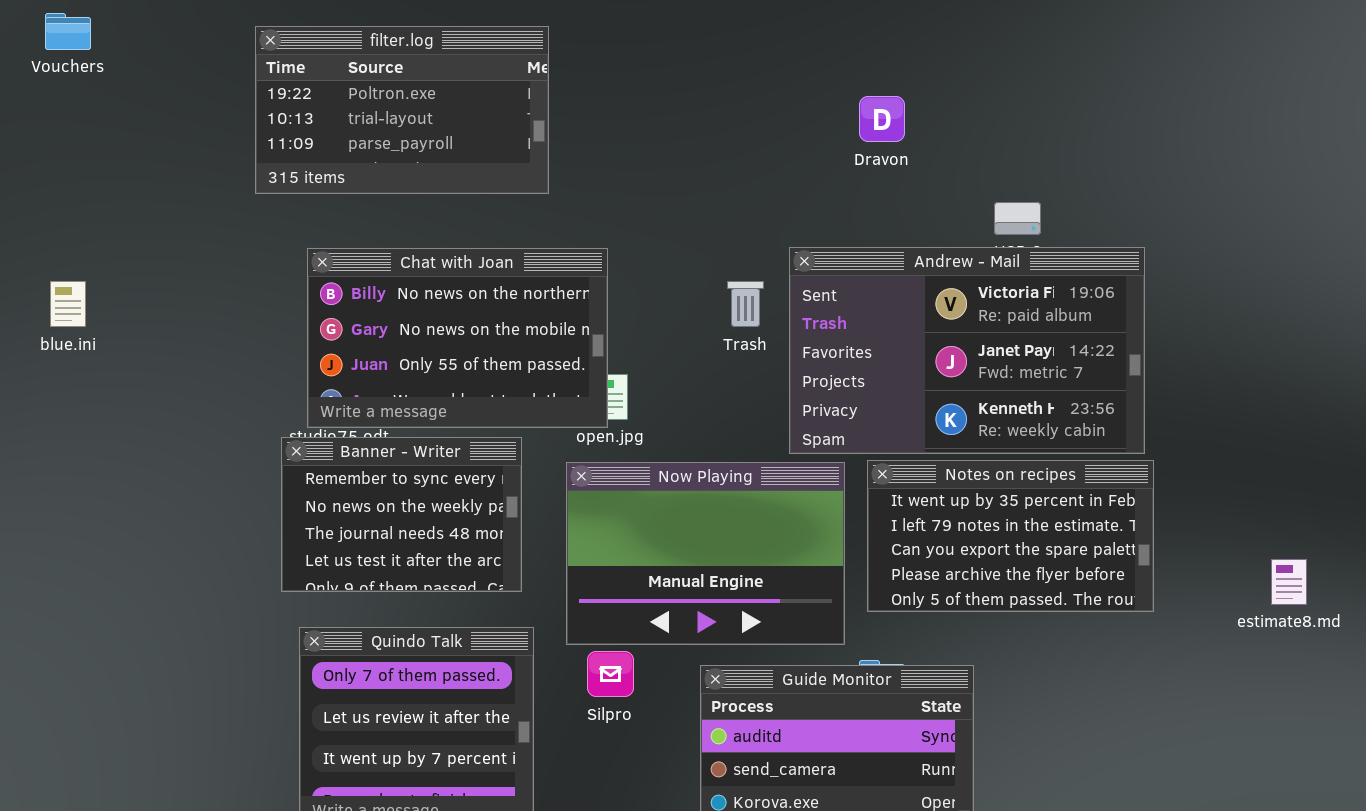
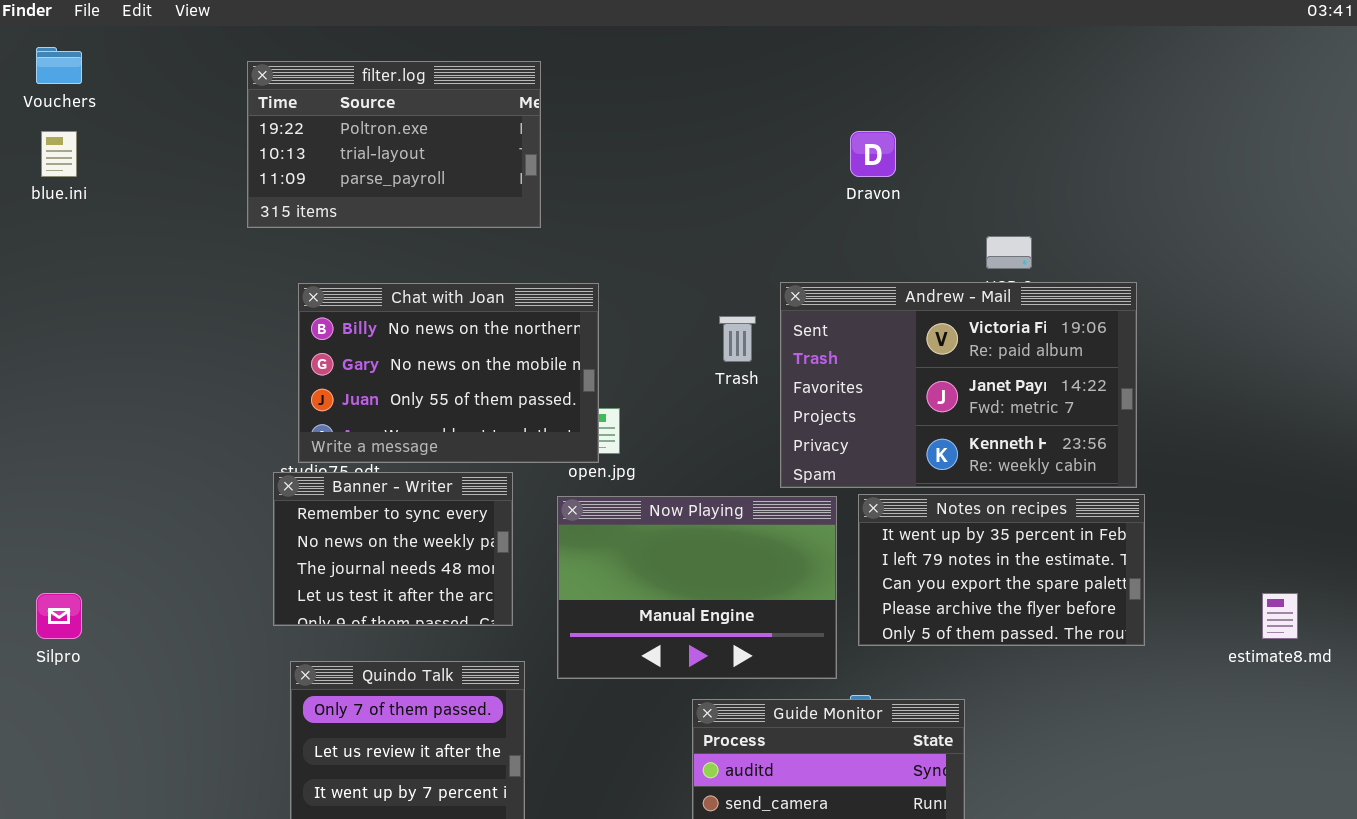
blue.ini: [50,281,86,327] -> [41,131,77,177], moved
Silpro: [587,651,634,697] -> [36,593,82,639], moved

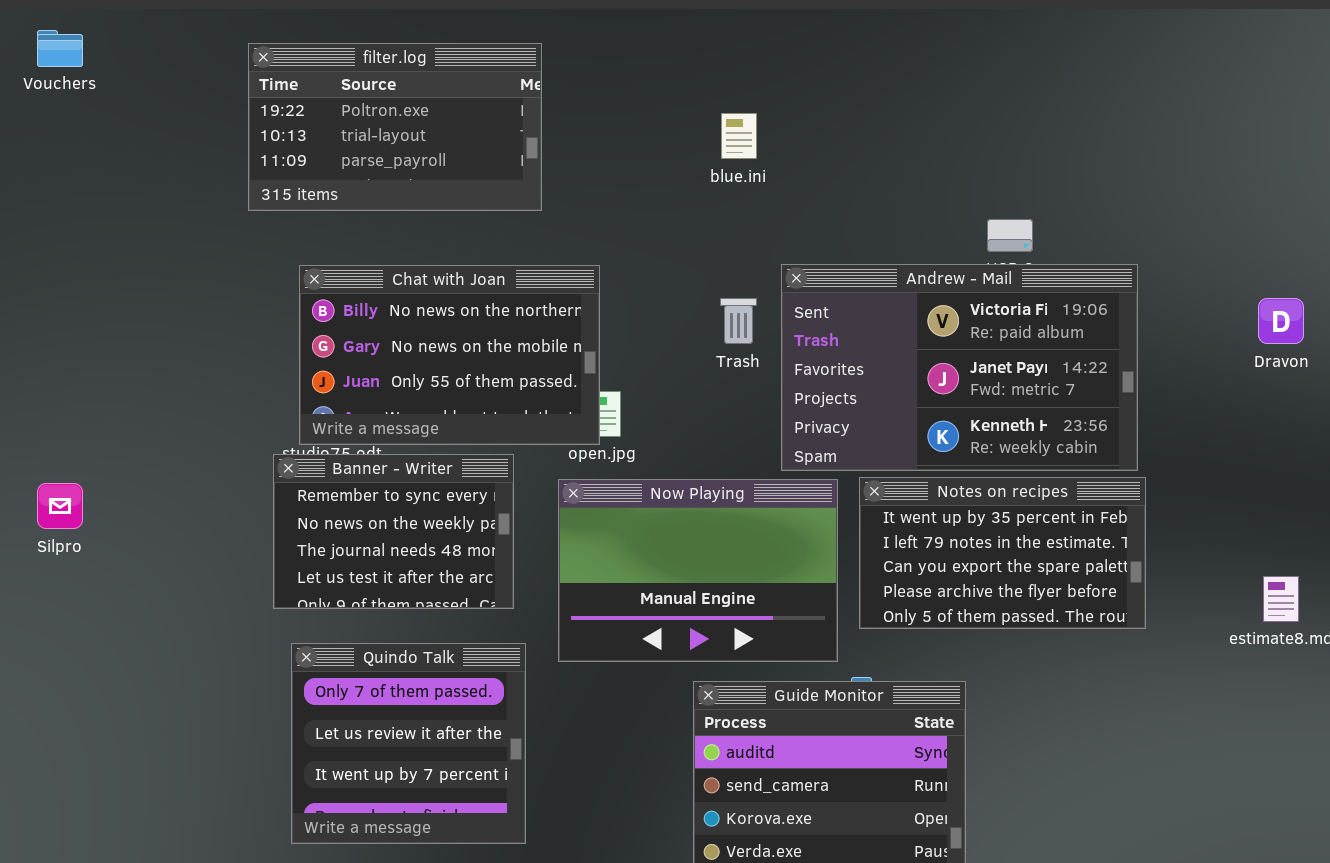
blue.ini: [41,131,77,177] -> [721,113,757,159], moved
Dravon: [850,131,896,177] -> [1258,298,1304,344], moved
Silpro: [36,593,82,639] -> [37,483,83,529], moved

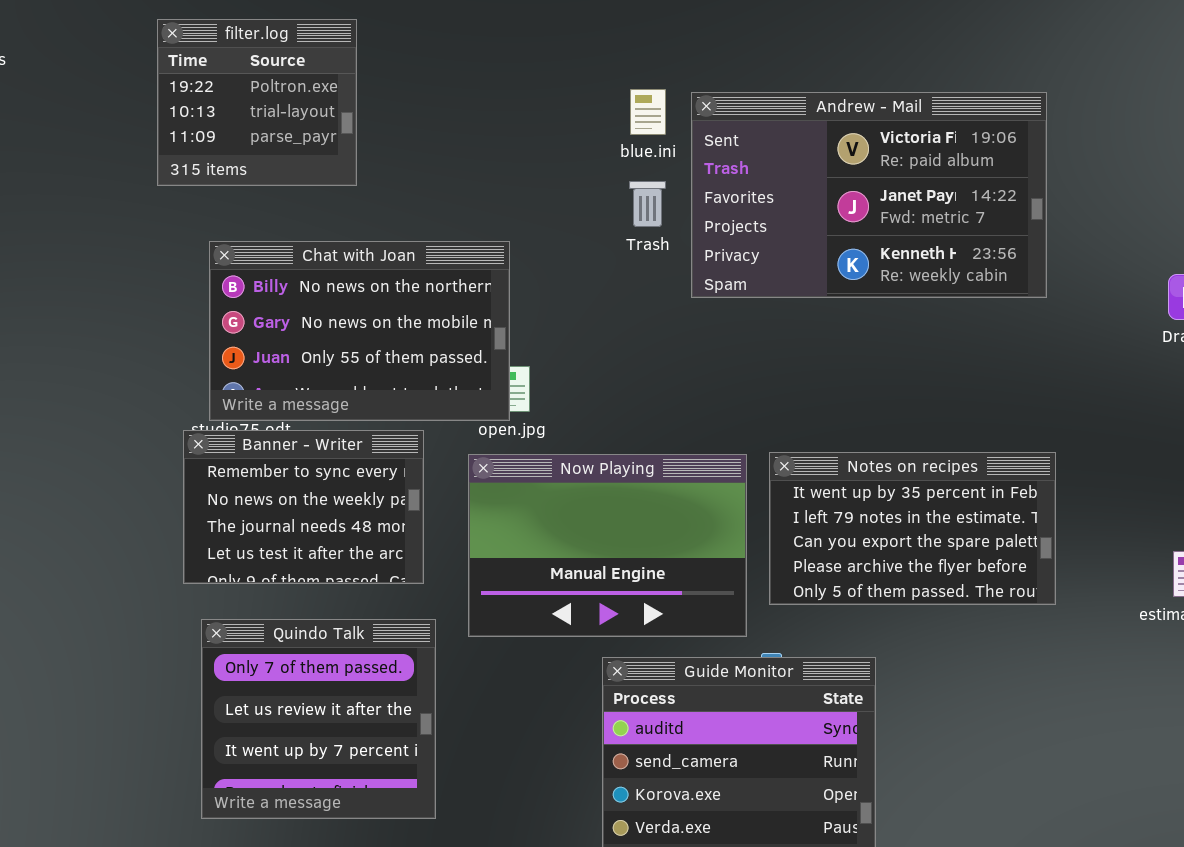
filter.log: [248,43,542,211] -> [157,19,357,186], resized
Andrew - Mail: [781,264,1138,471] -> [691,92,1047,298], moved
Trash: [720,298,757,344] -> [629,181,666,227], moved

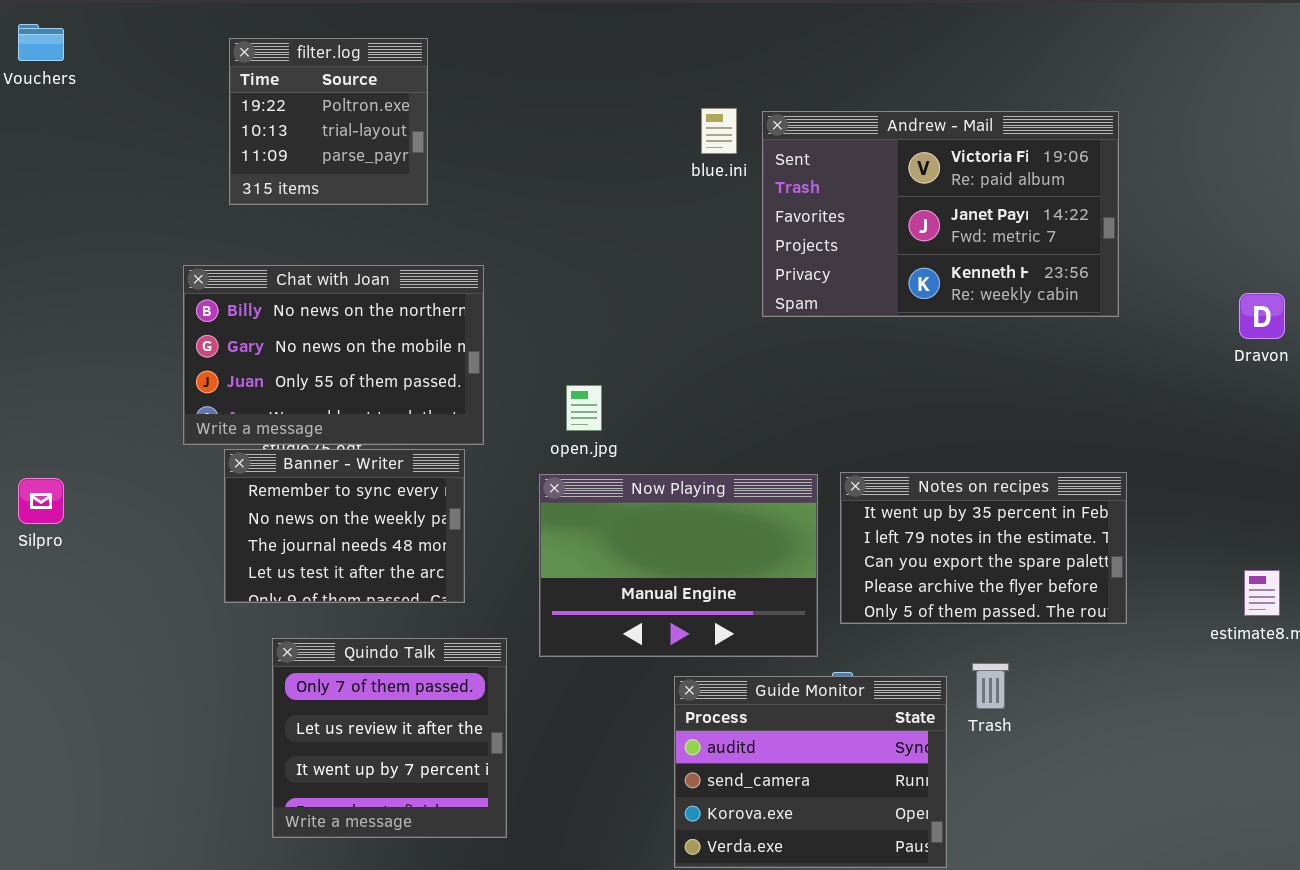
Trash: [629,181,666,227] -> [972,663,1009,709], moved
Chat with Joan: [209,241,510,421] -> [183,265,484,445], moved
Banner - Writer: [183,430,424,584] -> [224,449,465,603], moved

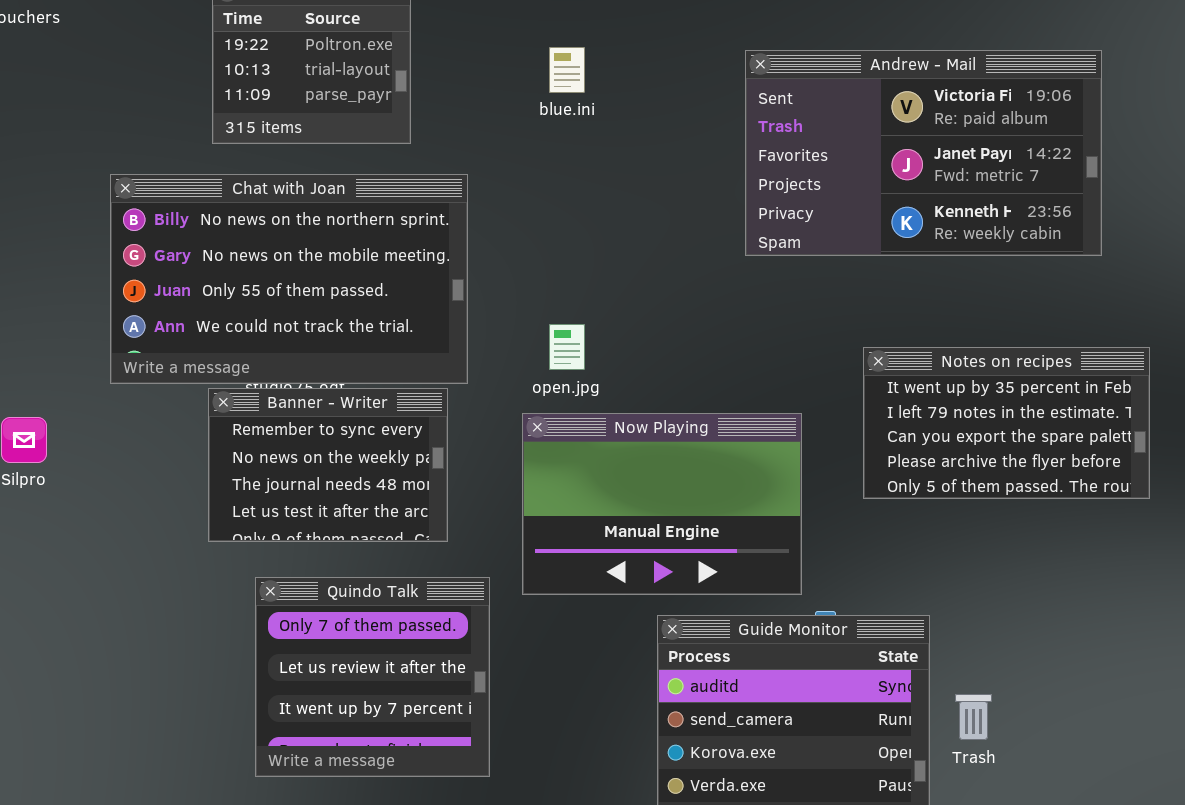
blue.ini: [701,108,737,154] -> [549,47,585,93], moved
Chat with Joan: [183,265,484,445] -> [110,174,468,384], resized
Notes on recipes: [840,472,1127,624] -> [863,347,1150,499], moved
Trash: [972,663,1009,709] -> [955,694,992,740], moved

